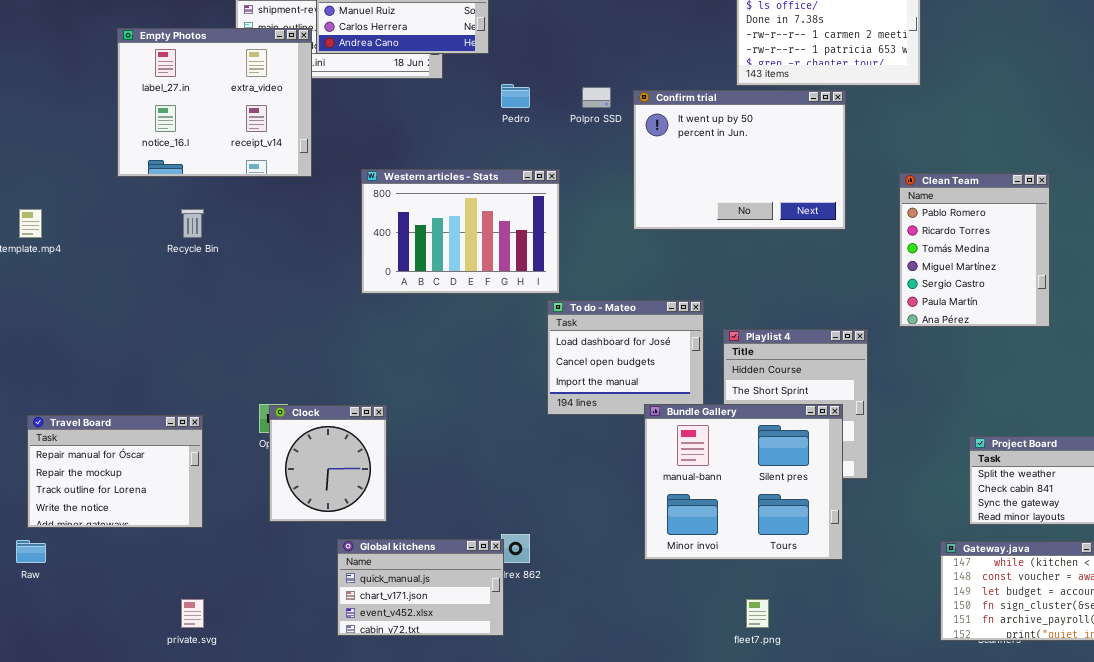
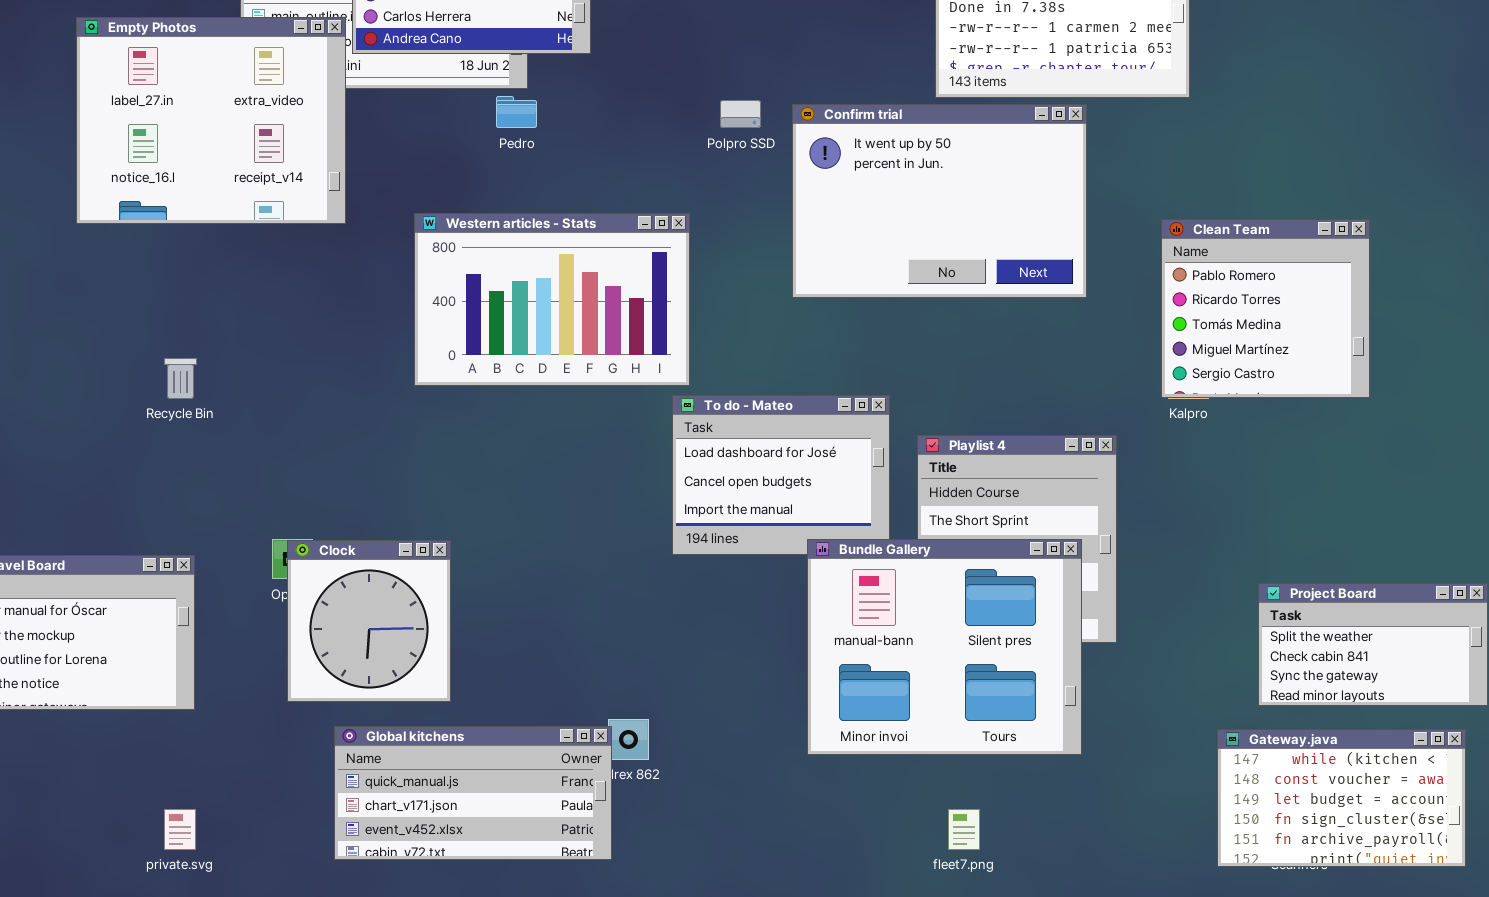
Pedro: [501,84,530,108] -> [496,96,537,128], moved
Clean Team: [899,173,1050,327] -> [1161,219,1370,398], resized
Recycle Bin: [181,209,204,238] -> [164,358,197,399], moved
Global kitchens: [337,539,504,636] -> [334,726,612,860], resized

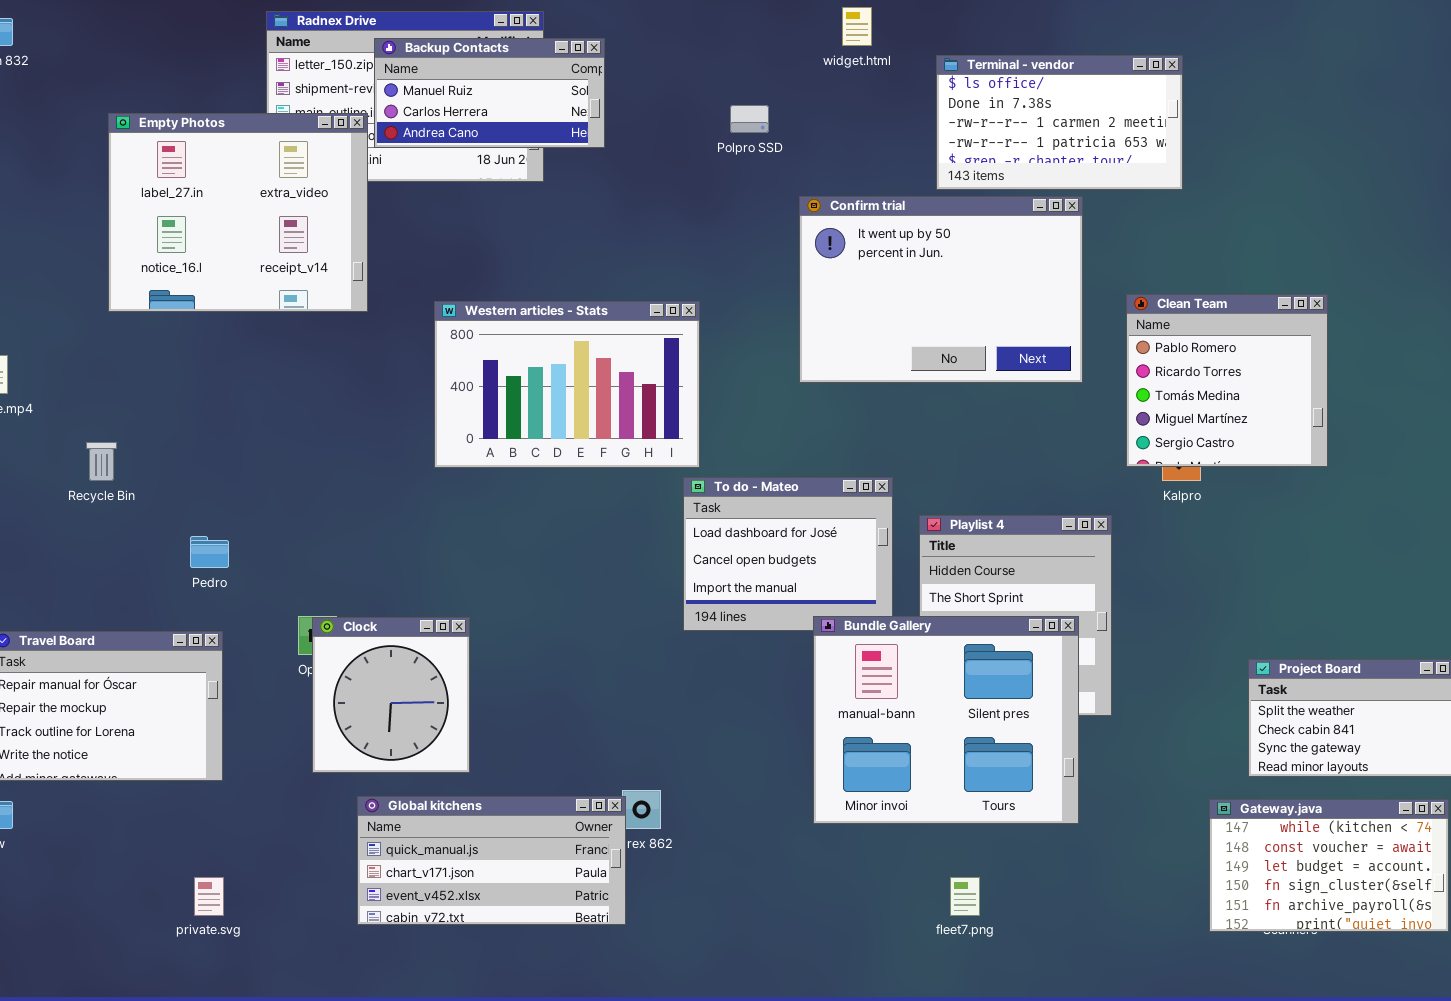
Pedro: [496,96,537,128] -> [190,536,229,568], moved
Polpro SSD: [720,100,761,128] -> [730,105,769,133], moved
Clean Team: [1161,219,1370,398] -> [1126,294,1328,467], moved
Recycle Bin: [164,358,197,399] -> [86,442,117,481], moved

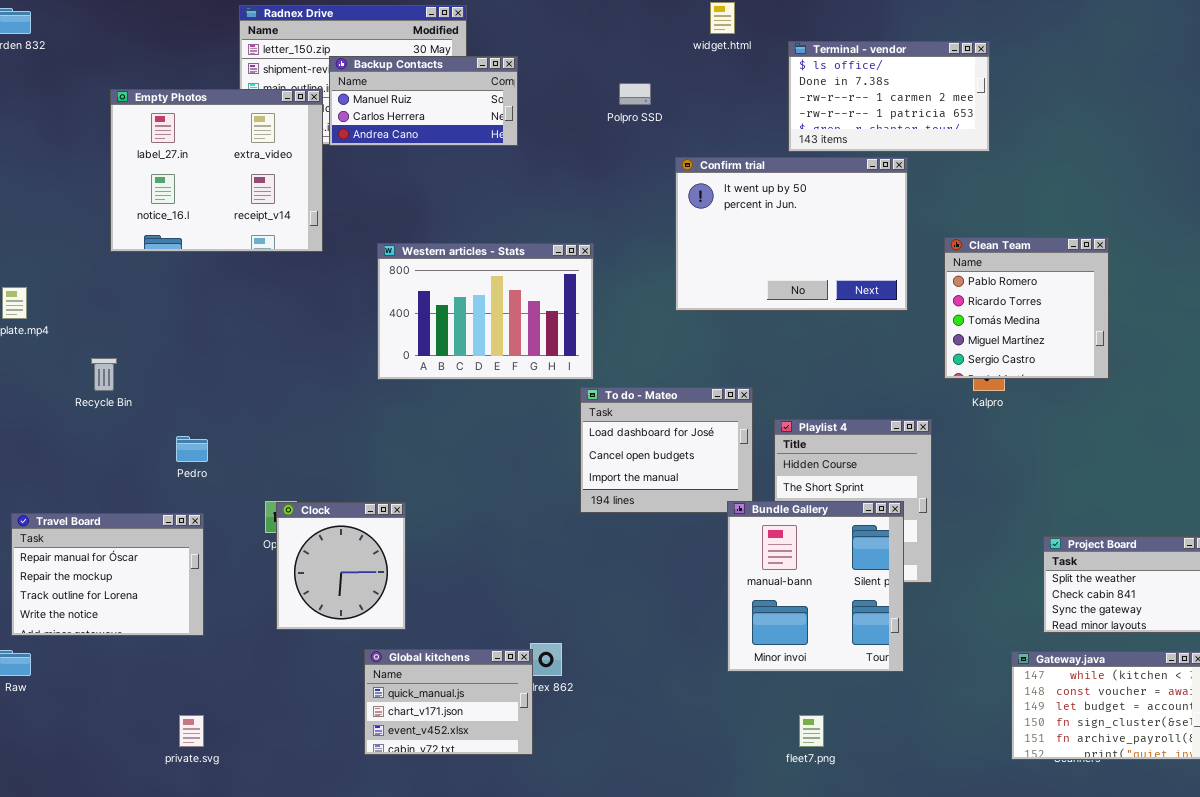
Backup Contacts: [374,38,605,148] -> [329,56,518,146], moved
Bundle Gallery: [813,616,1079,824] -> [727,501,904,672], resized
Global kitchens: [357,796,626,925] -> [364,649,533,755], resized

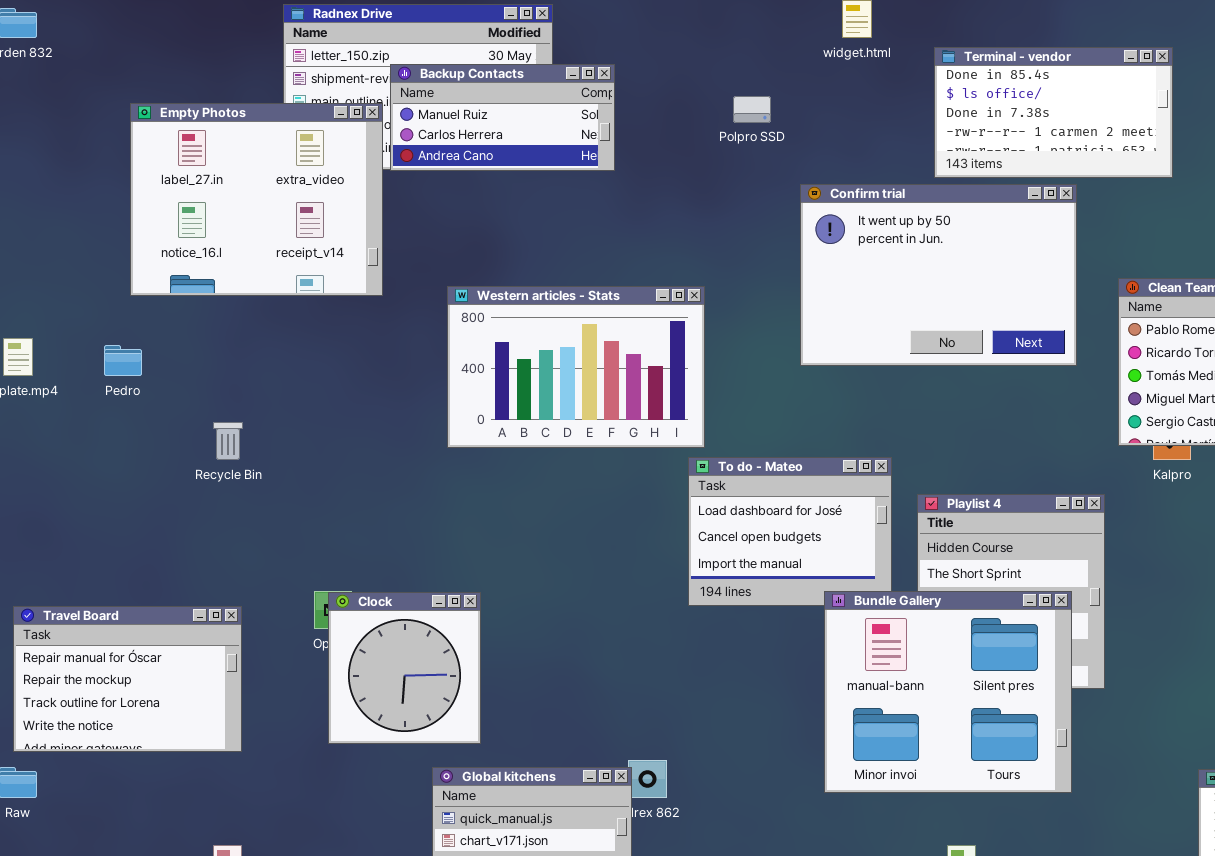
Terminal - vendor: [788,41,990,152] -> [934,47,1173,178], scrolled up 1 row
Recycle Bin: [91,358,117,391] -> [213,422,243,460], moved
Pedro: [176,436,208,462] -> [104,345,142,376], moved
Bundle Gallery: [727,501,904,672] -> [824,591,1072,793], resized

